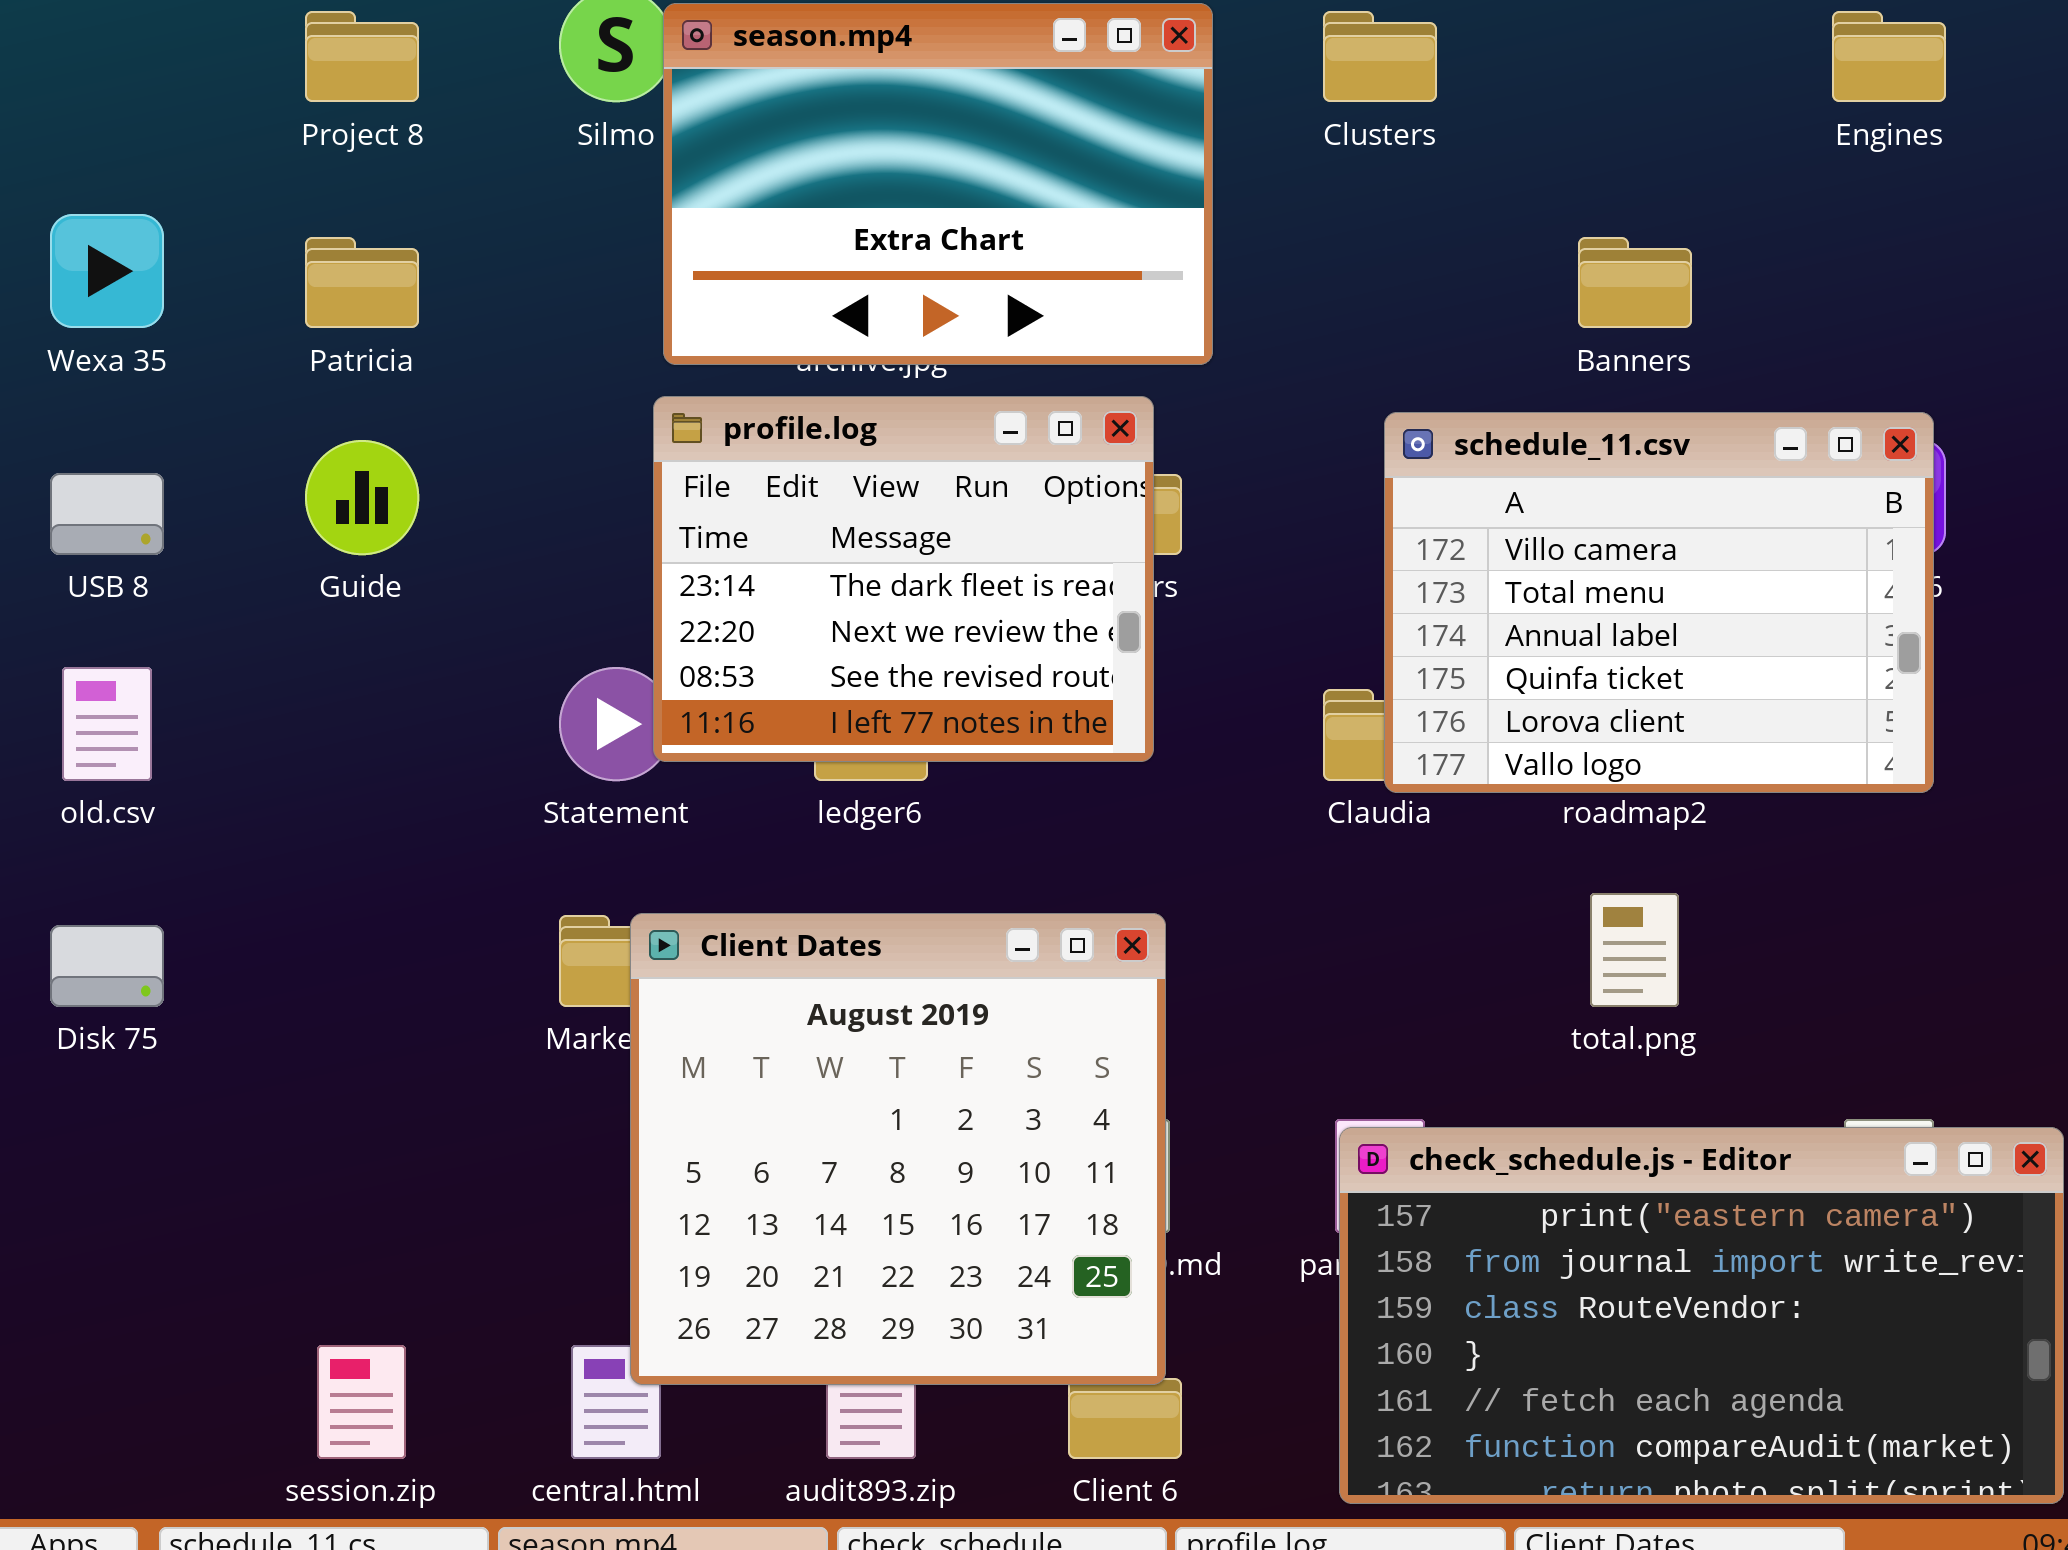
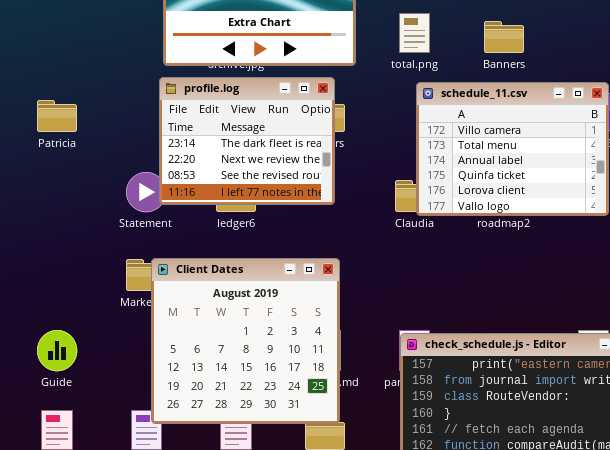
Patricia: [305,237,419,328] -> [37,100,77,132], moved
Guide: [305,440,419,555] -> [37,330,77,371], moved
total.png: [1590,893,1679,1007] -> [399,13,430,53], moved

